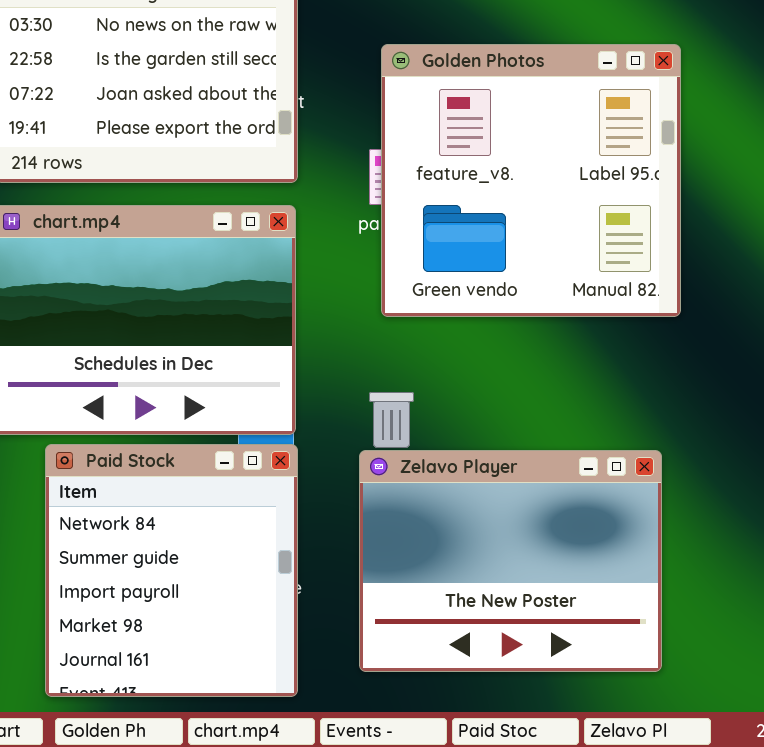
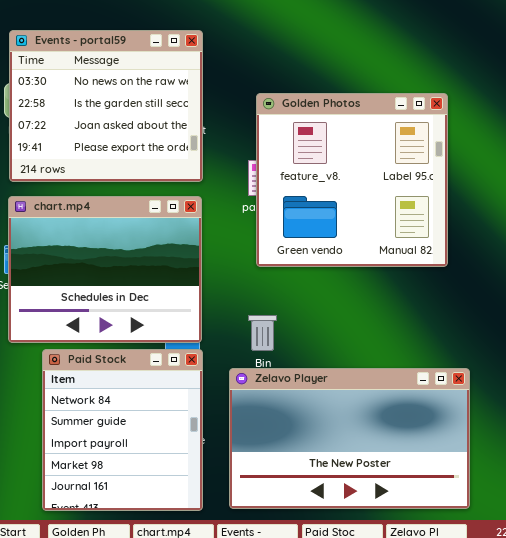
Zelavo Player: [359,450,662,672] -> [229,368,470,509], moved, resized

